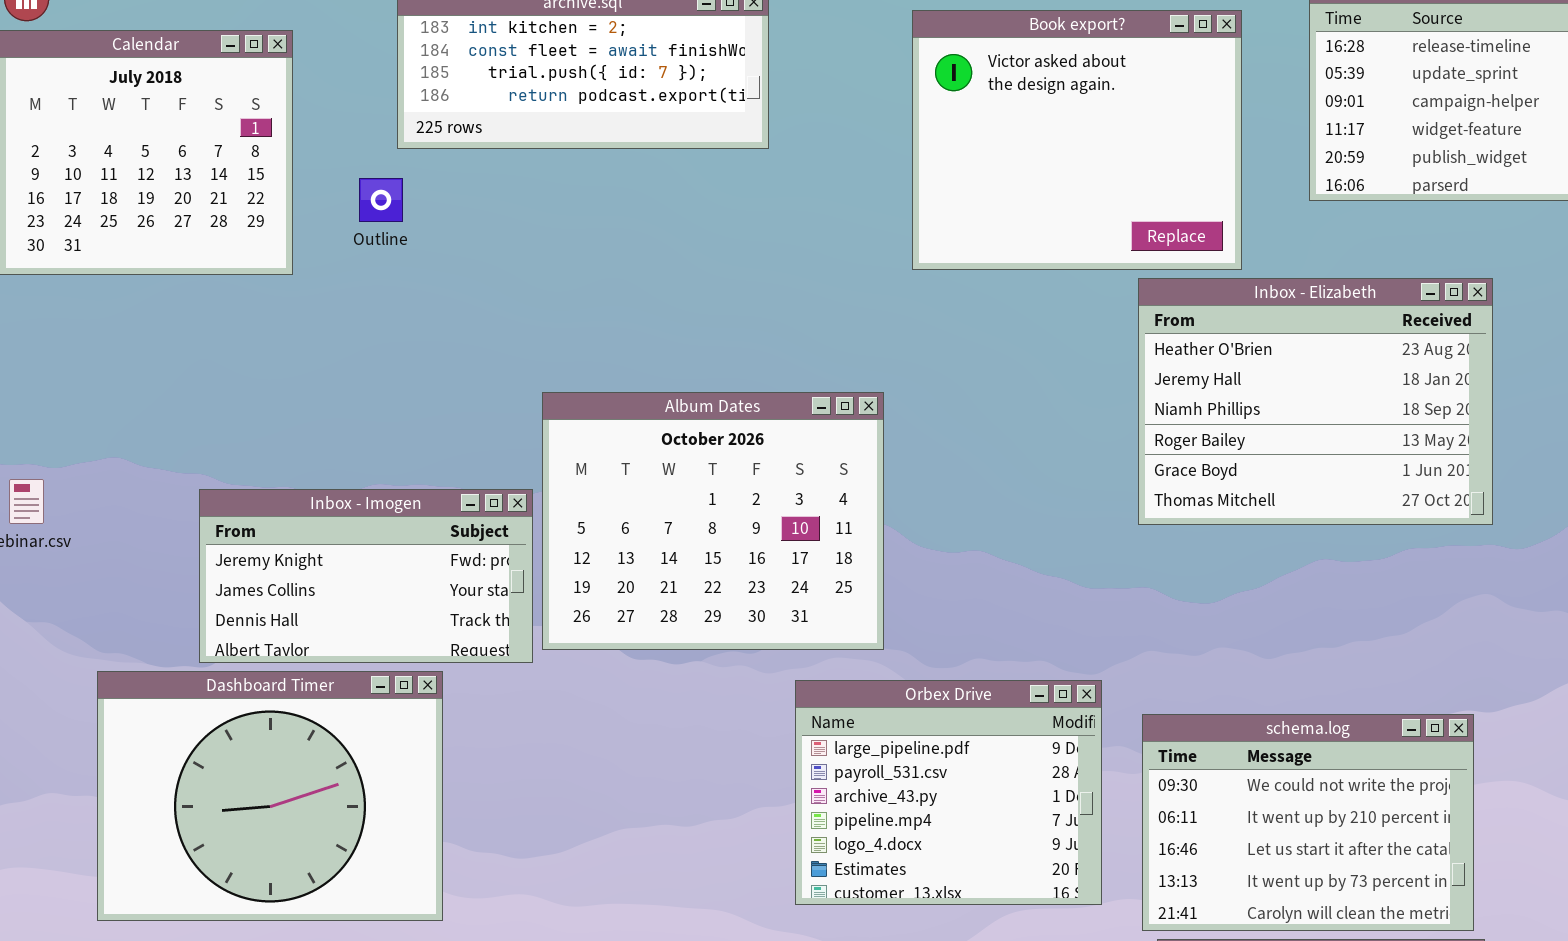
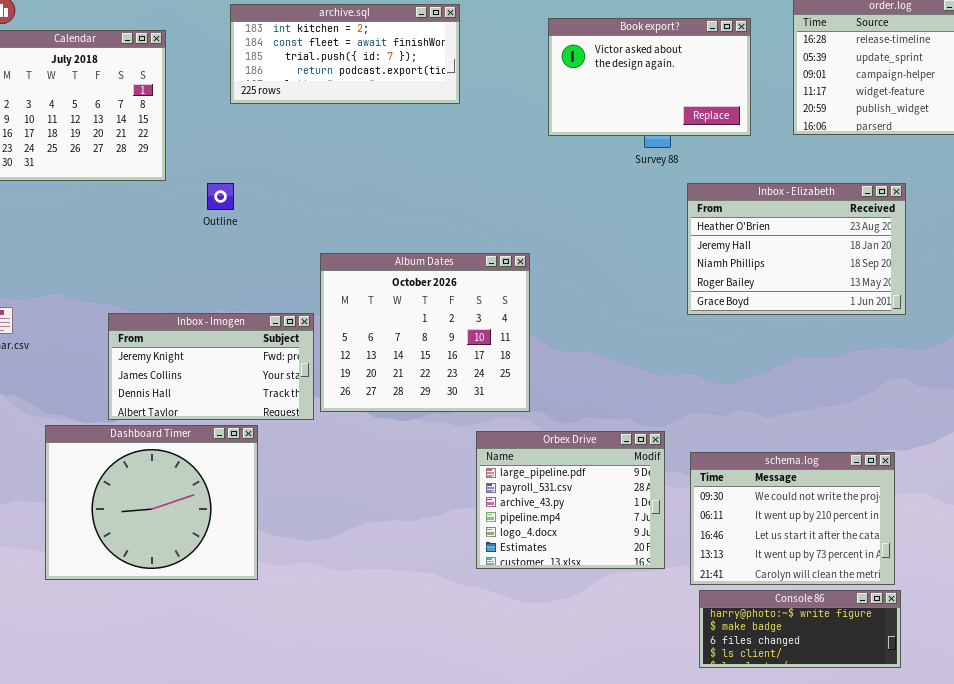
Book export?: [912,10,1242,270] -> [548,18,751,136], resized
Outline: [359,178,403,222] -> [207,183,234,210], moved
Inbox - Elizabeth: [1138,278,1493,525] -> [687,183,906,315], resized

